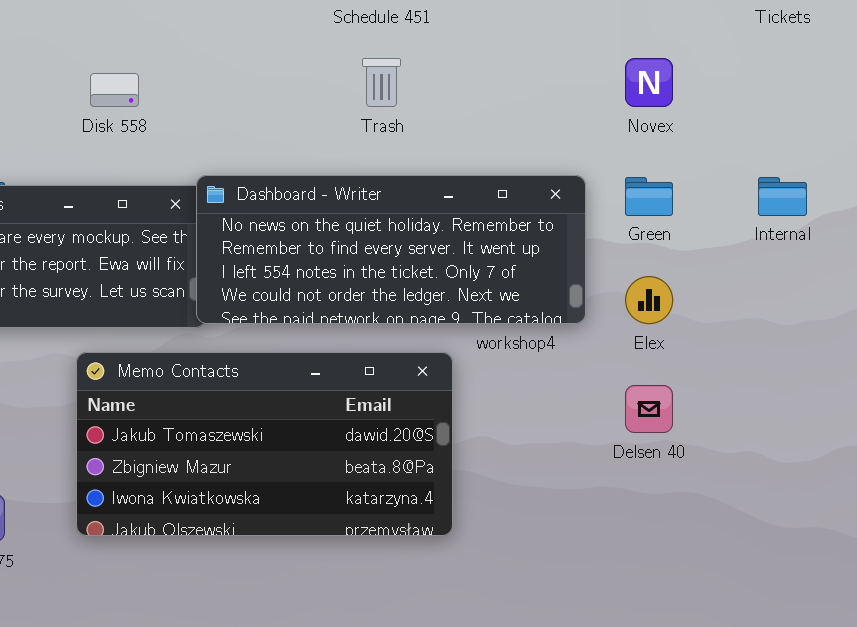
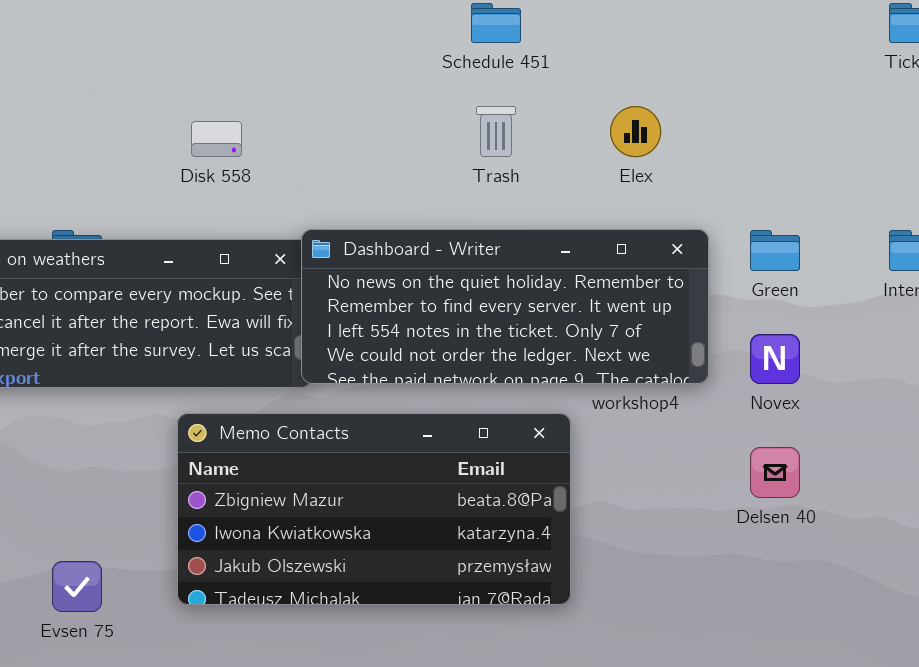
Novex: [625,58,673,107] -> [750,334,800,384], moved
Elex: [625,276,673,324] -> [610,106,661,157], moved
Memo Contacts: [76,352,453,536] -> [177,413,571,605], scrolled down 1 row

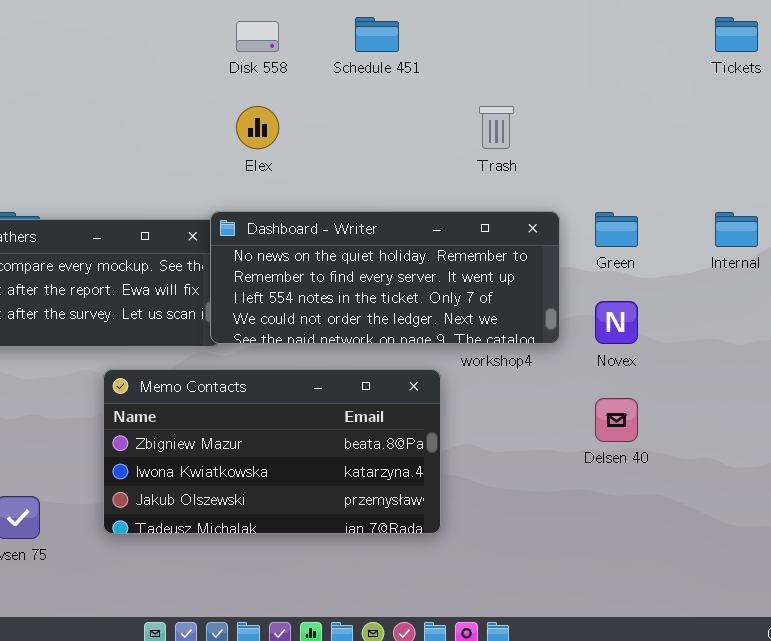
Trash: [476,106,516,157] -> [479,106,514,149], moved
Elex: [610,106,661,157] -> [236,106,279,149], moved
Disk 558: [191,121,242,157] -> [236,21,279,52], moved

